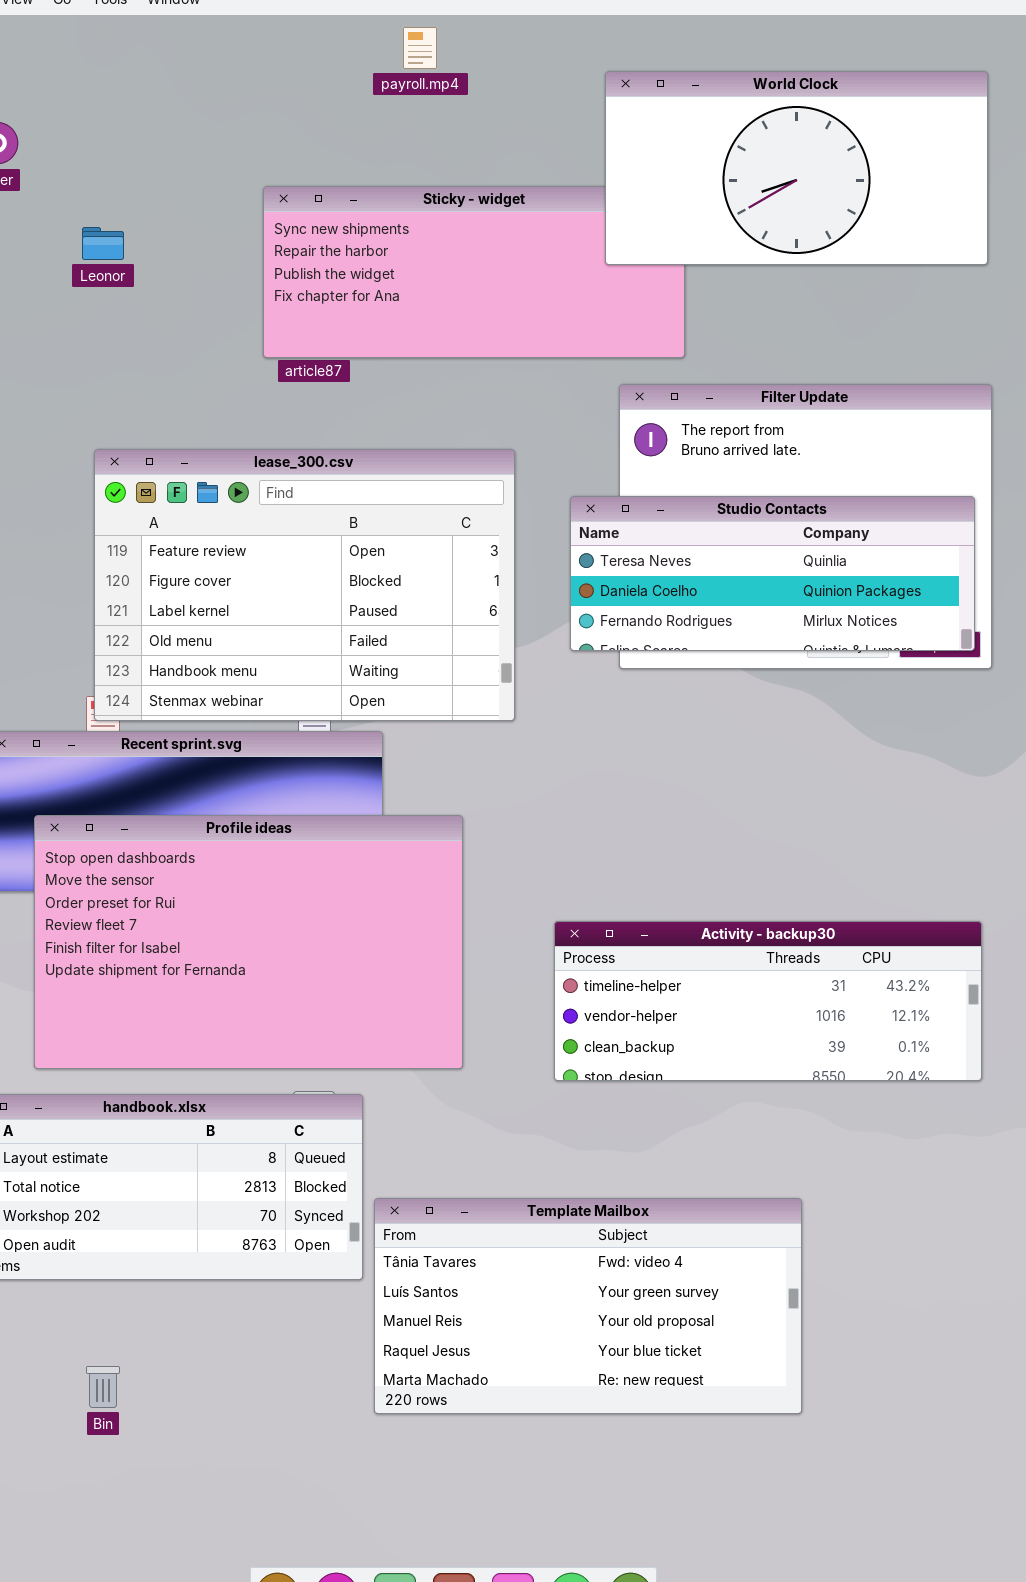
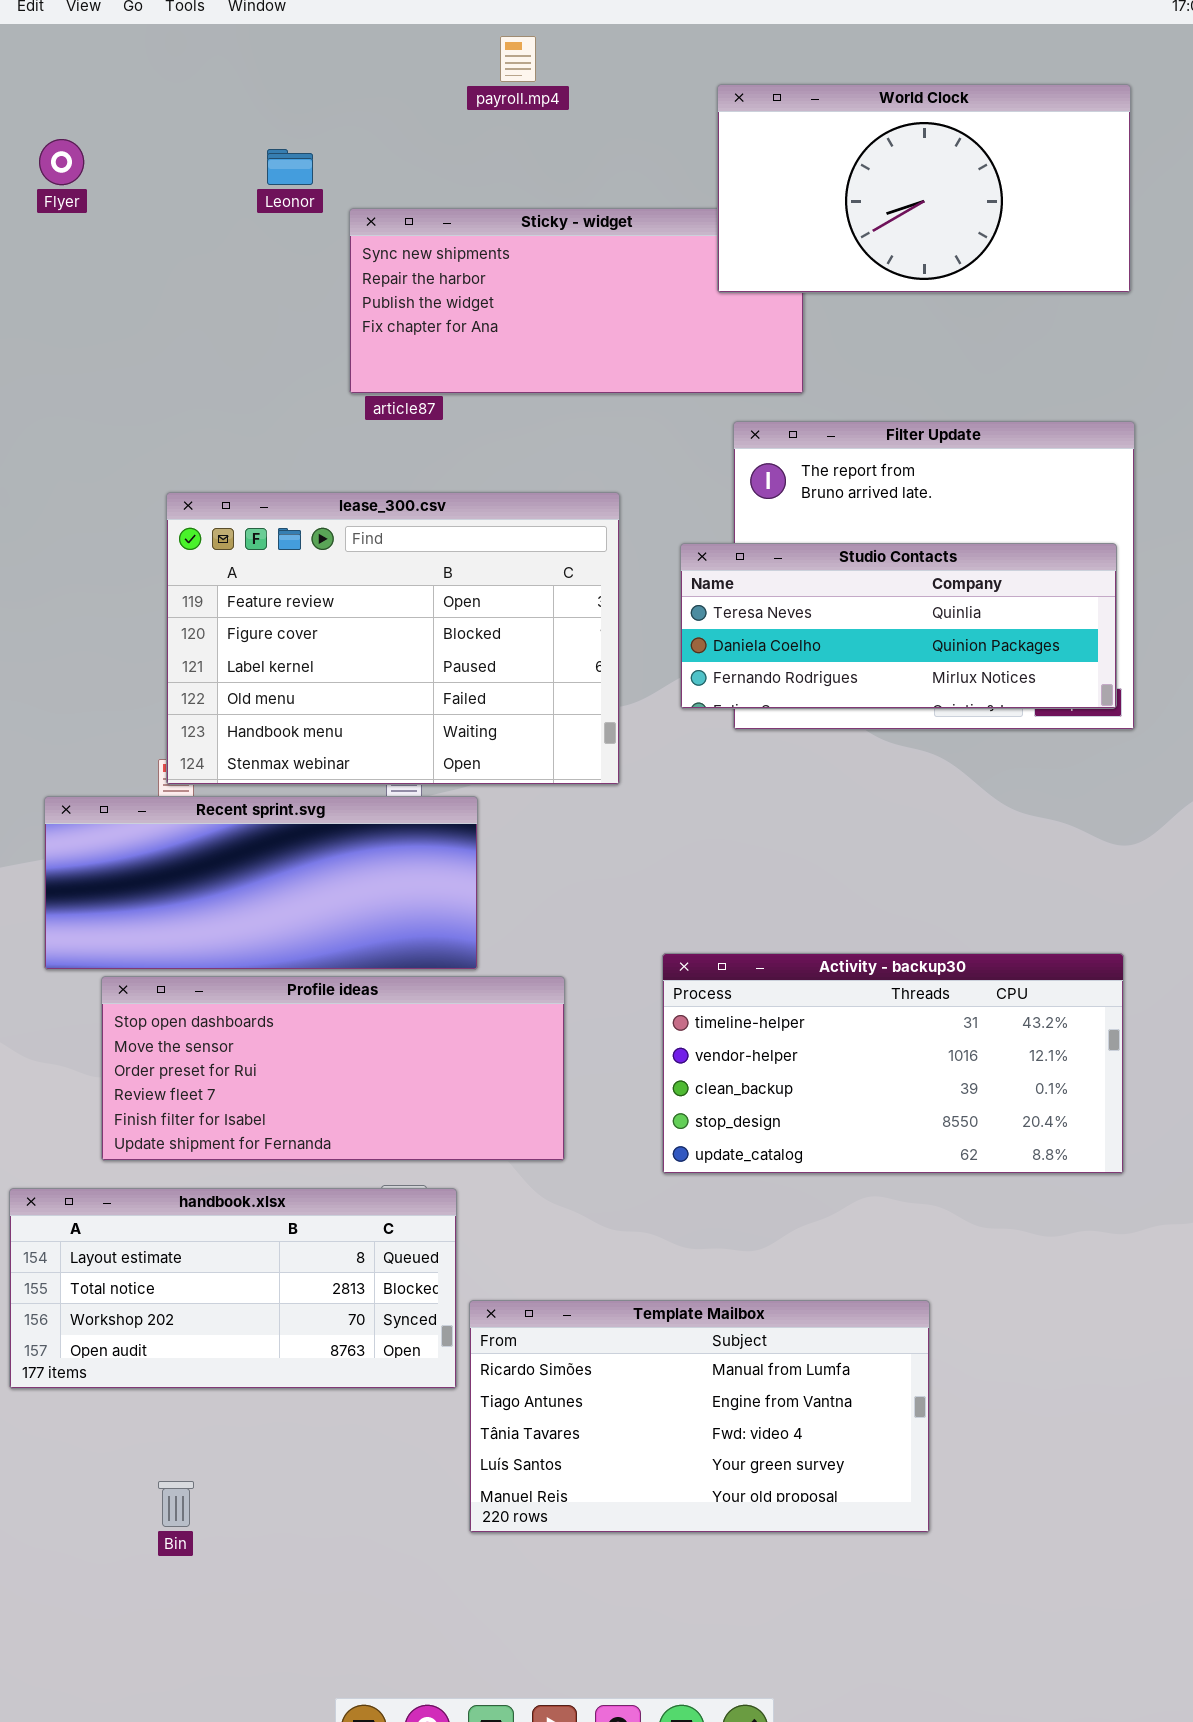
Leonor: [82,227,124,260] -> [267,149,313,185], moved
Profile ideas: [34,815,463,1069] -> [101,976,565,1161], resized
Activity - backup30: [554,921,982,1081] -> [662,953,1124,1174], resized
Template Mailbox: [374,1198,802,1414] -> [469,1300,930,1533], scrolled up 2 rows

